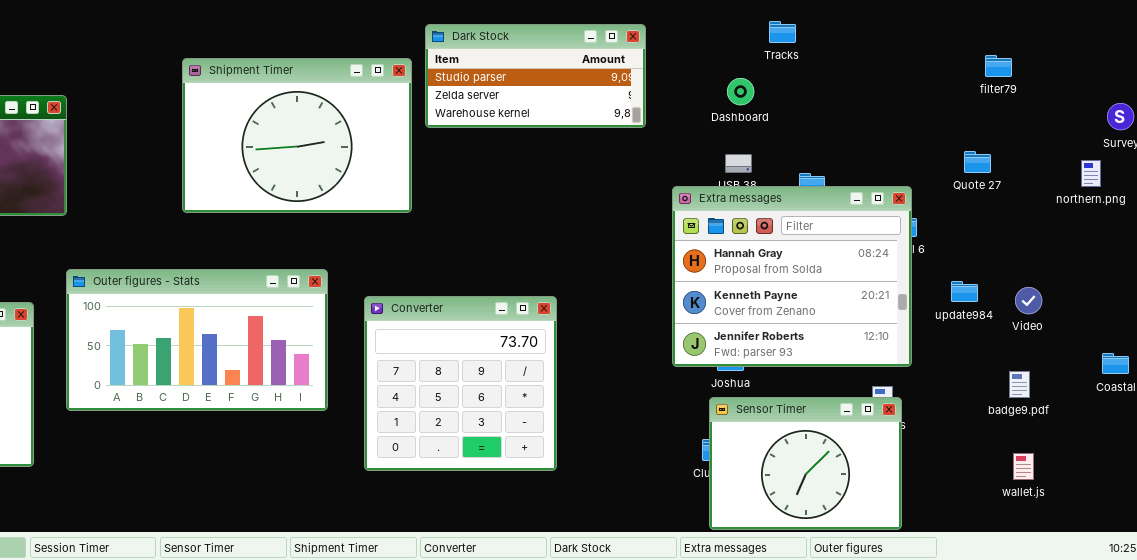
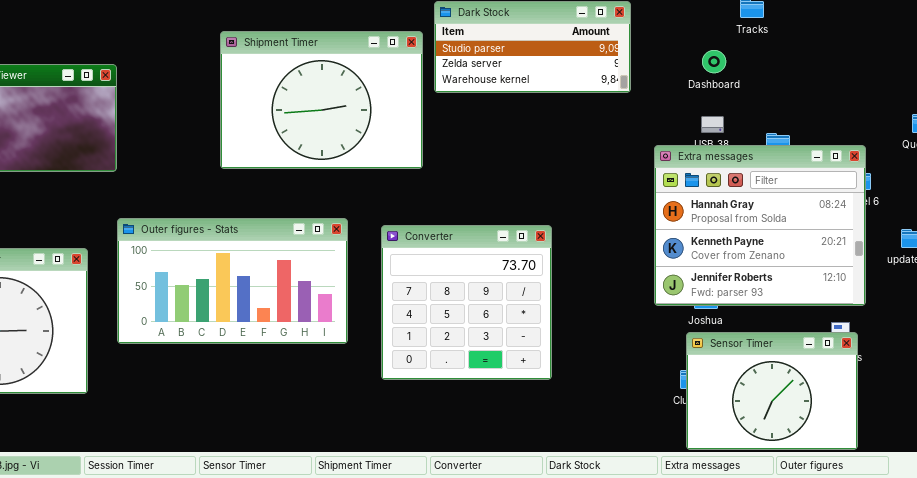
Converter: [364,296,557,471] -> [381,225,552,380], moved

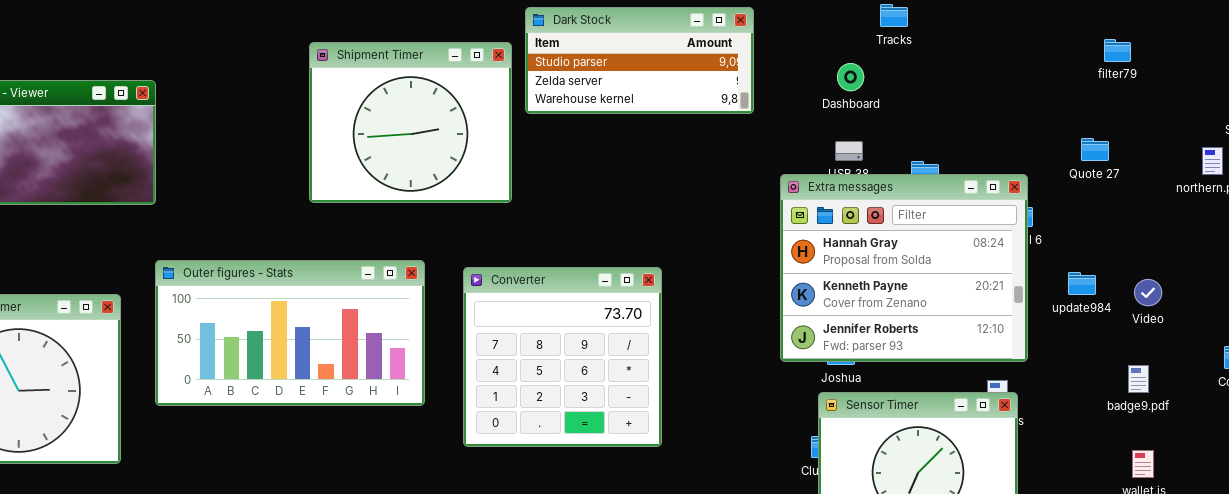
Shipment Timer: [220,31,423,169] -> [309,42,512,203], resized

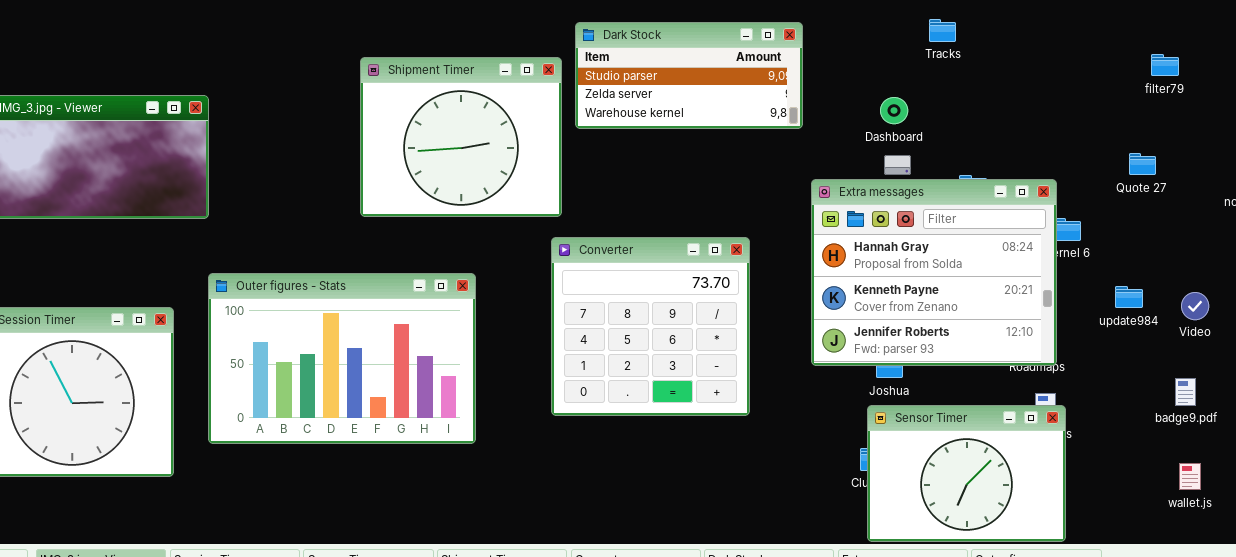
Dashboard: [837,63,864,91] -> [880,97,908,124], moved
Extra messages: [780,174,1028,362] -> [811,179,1057,366], moved
Outer figures - Stats: [155,260,425,406] -> [208,273,476,444], resized
Converter: [463,267,662,447] -> [551,237,750,416], moved

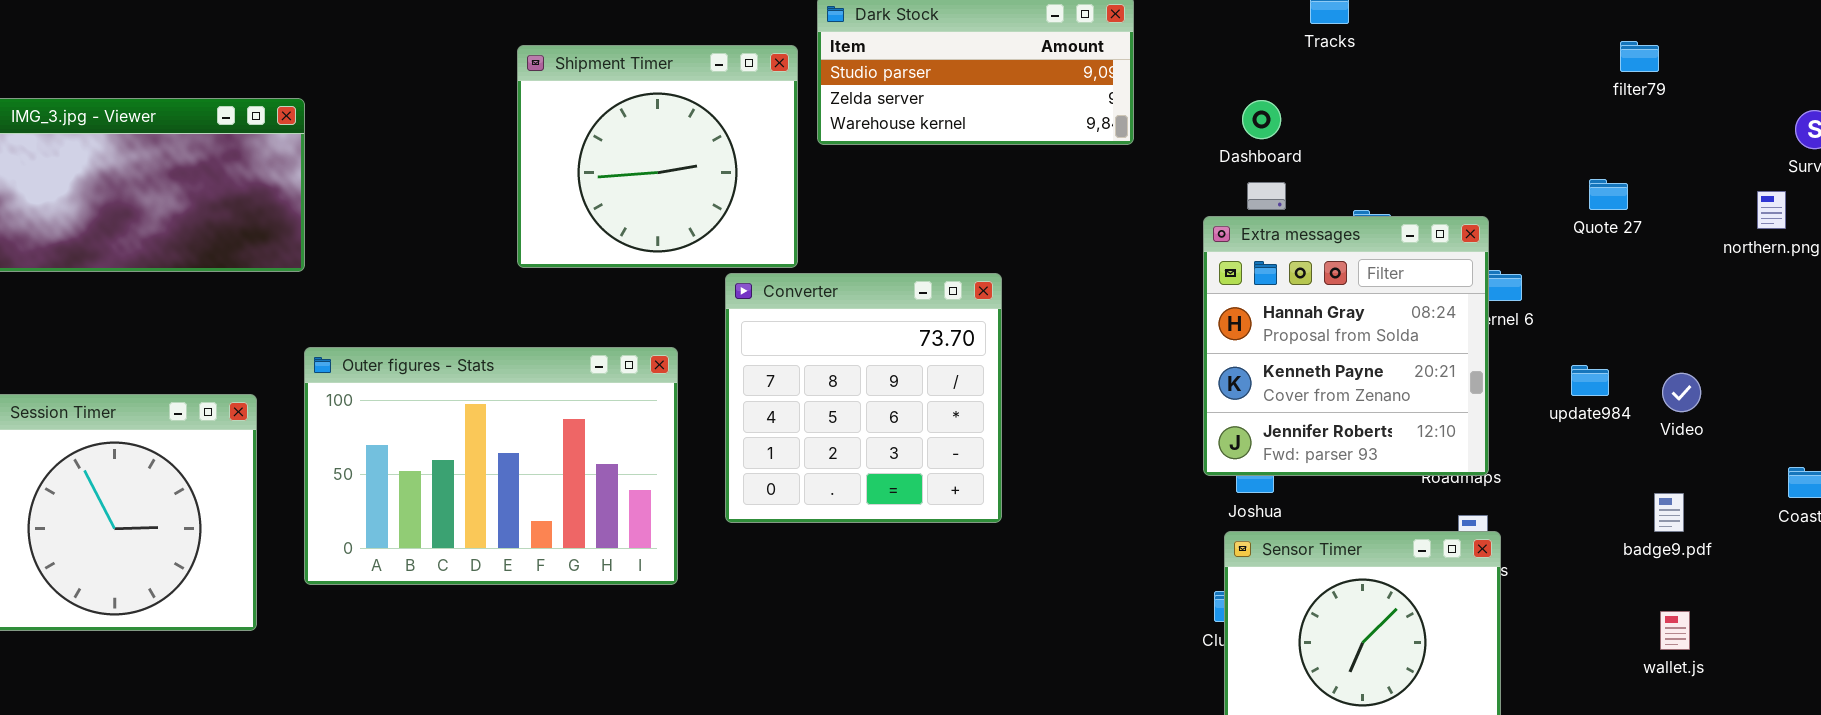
Extra messages: [811,179,1057,366] -> [1203,216,1489,476], resized
Converter: [551,237,750,416] -> [725,273,1002,523], moved

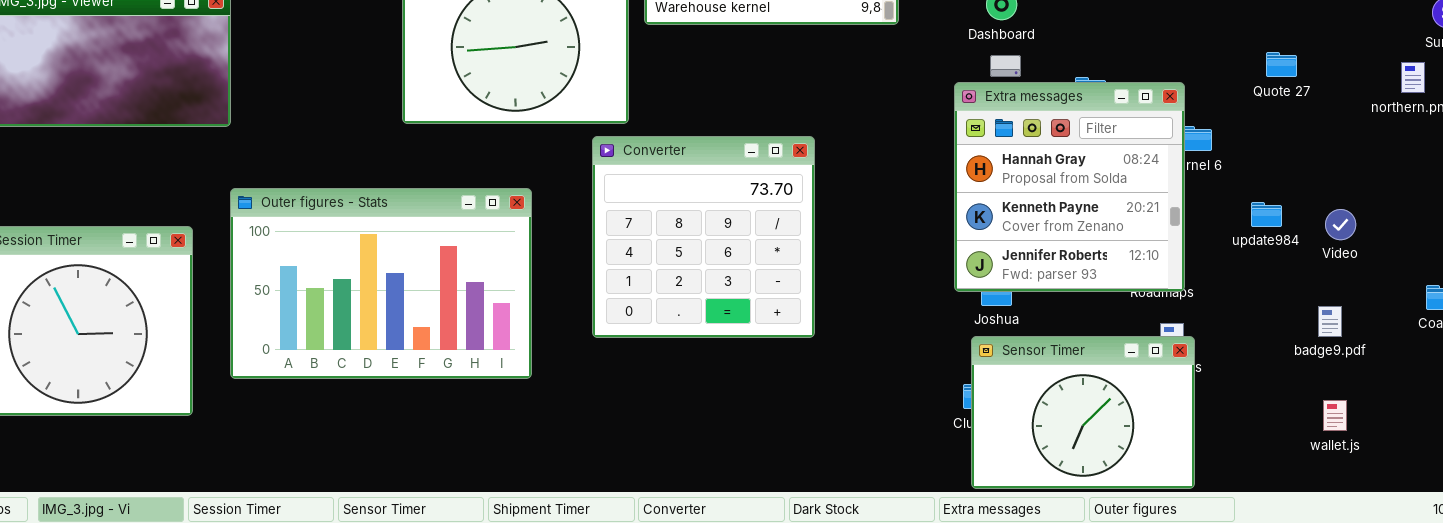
Converter: [725,273,1002,523] -> [592,136,815,338], moved

